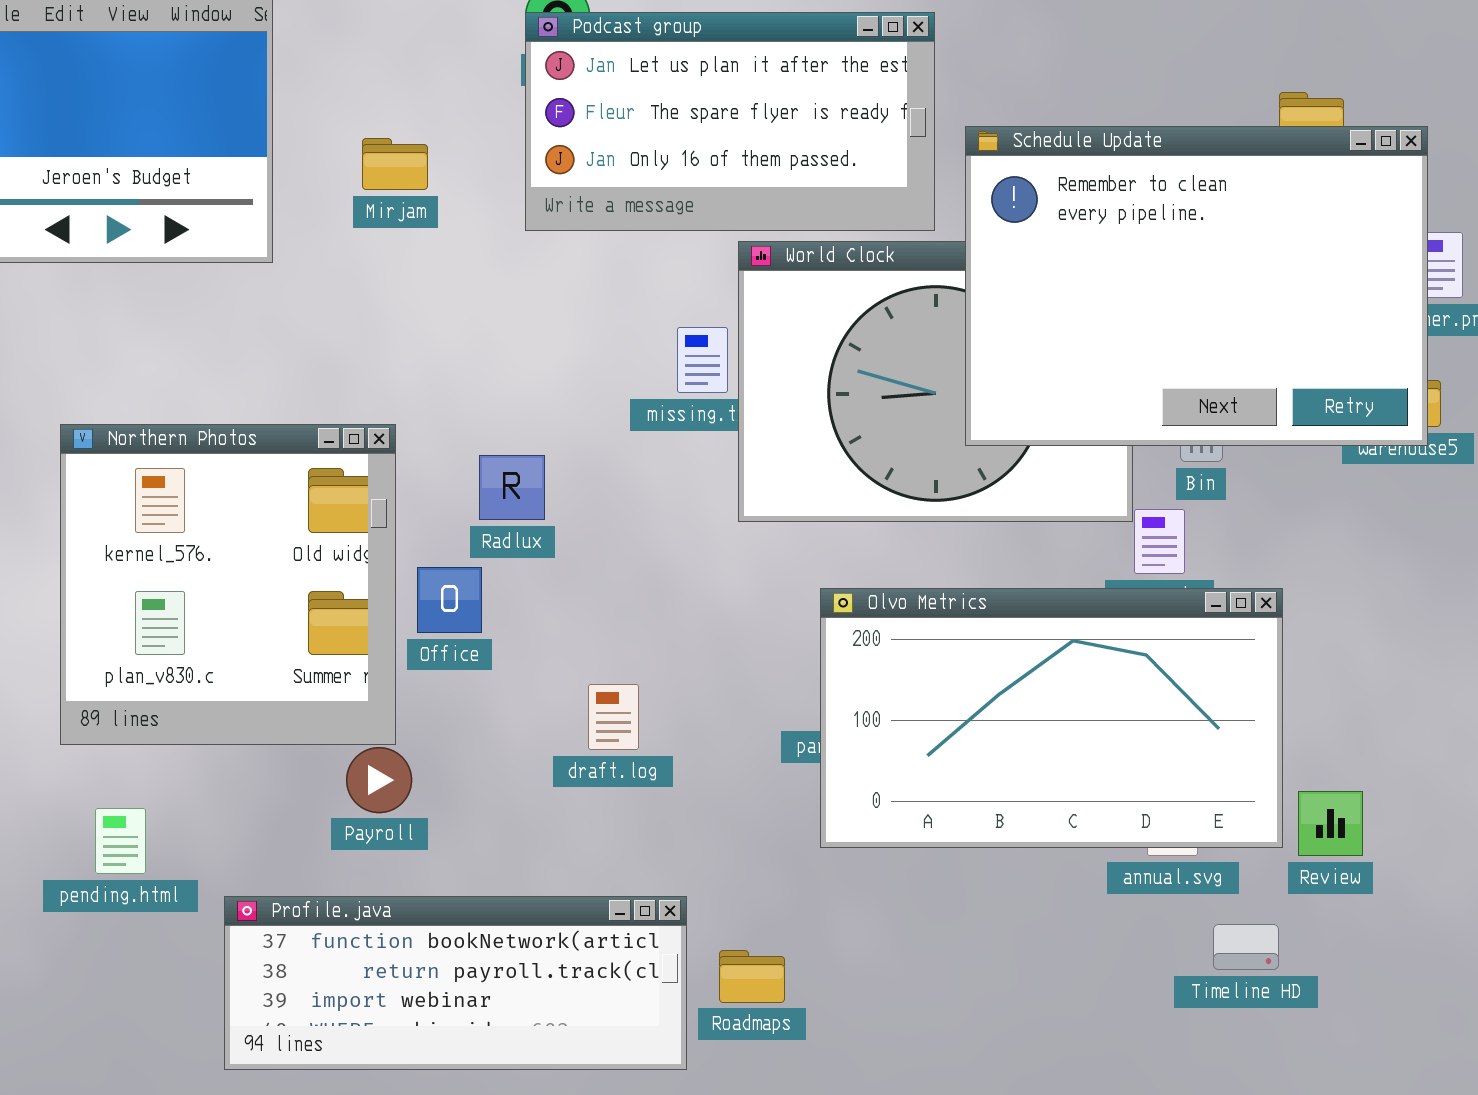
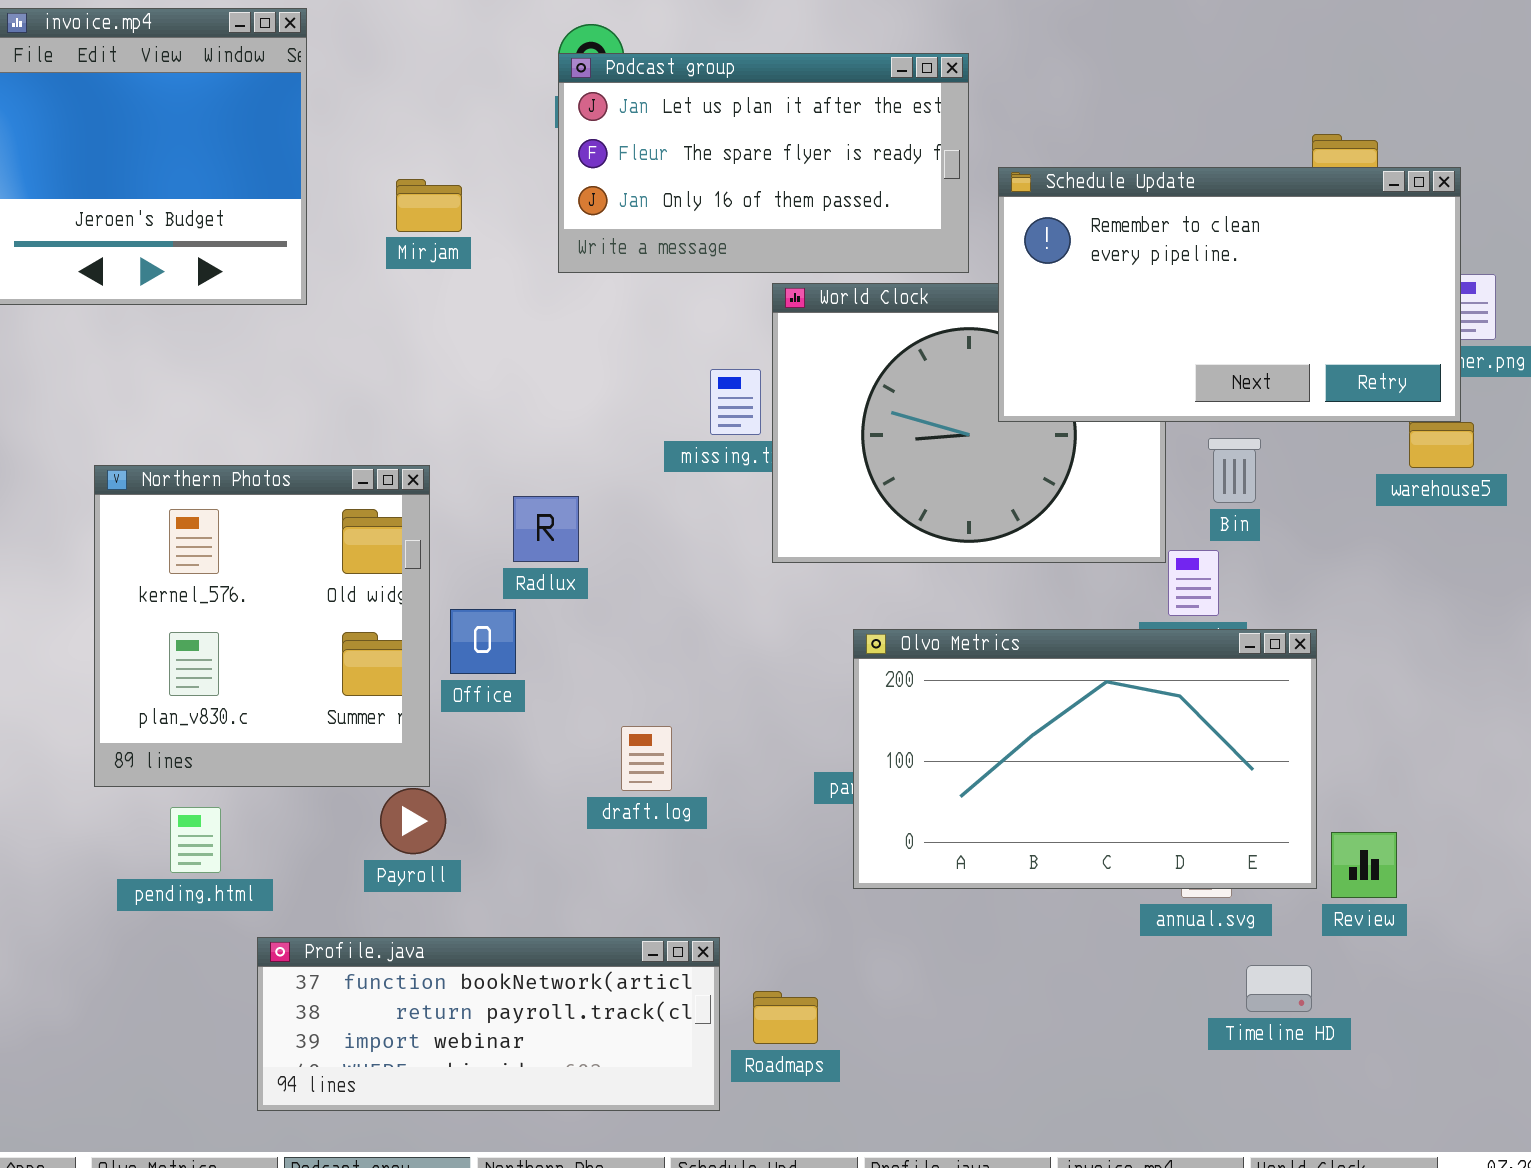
Schedule Update: [965,126,1428,446] -> [998,167,1461,422], resized
pending.html: [95,808,146,874] -> [170,807,221,873], moved

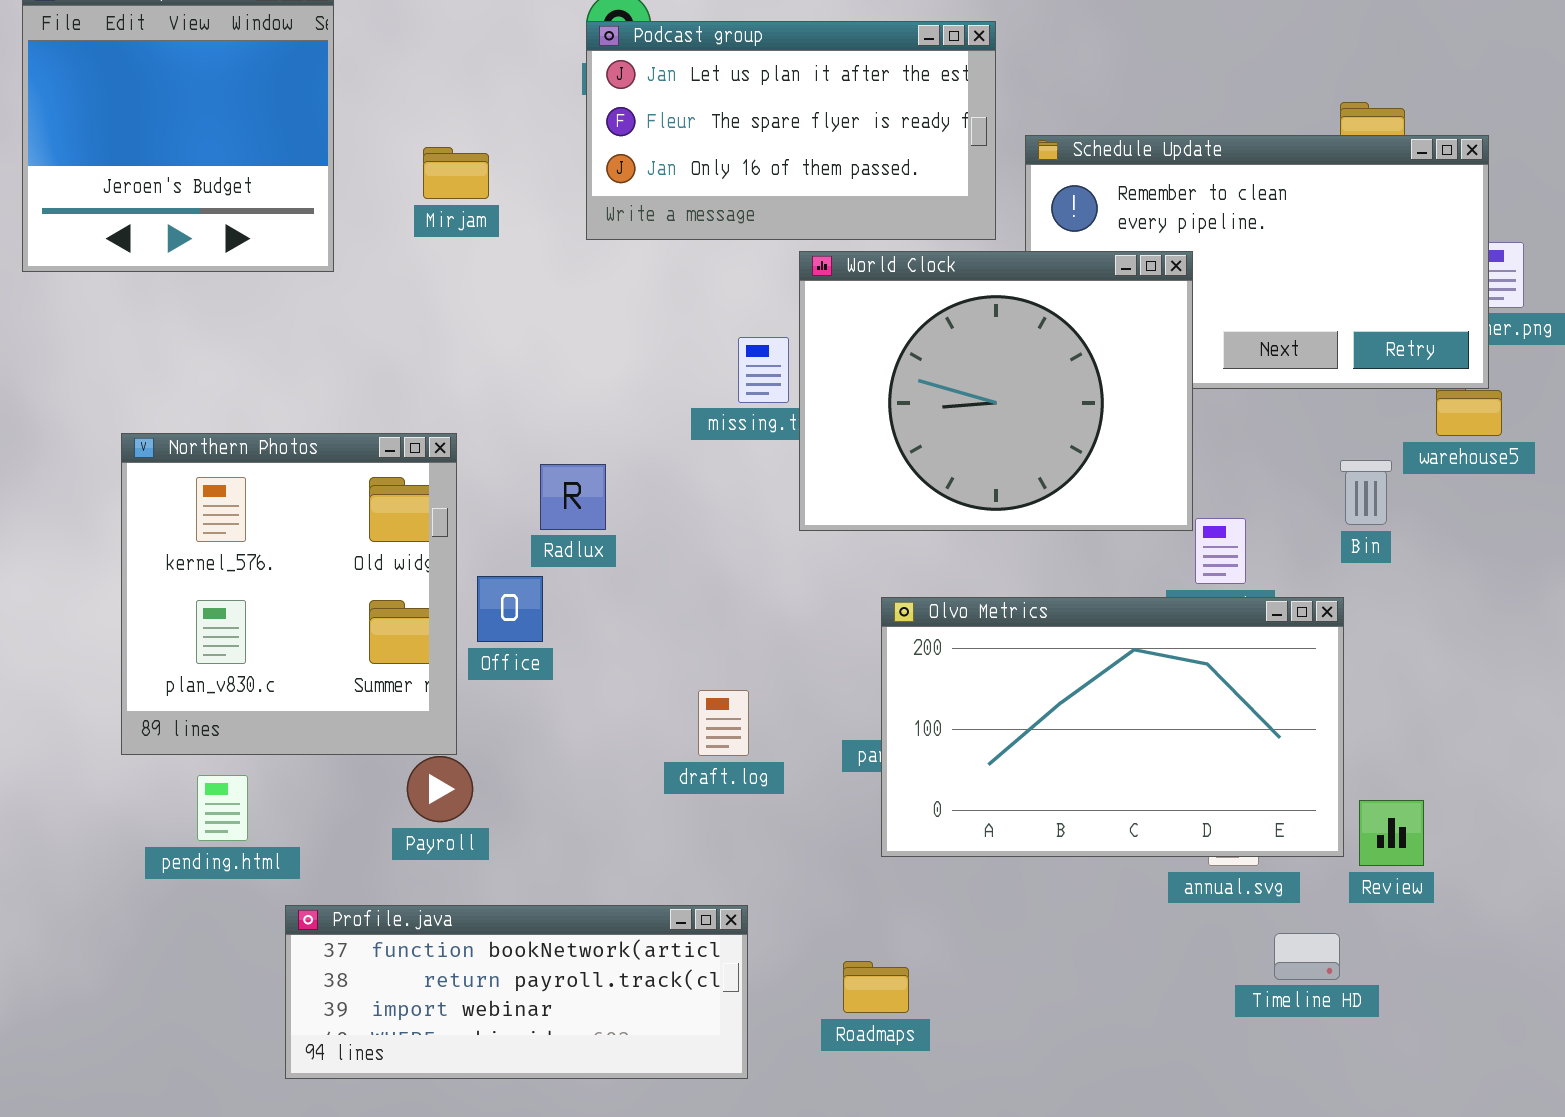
World Clock: [772,283,1166,563] -> [799,251,1193,531], raised
Bin: [1208,438,1261,503] -> [1340,460,1392,525], moved
draft.log: [621,726,672,791] -> [698,690,749,756], moved
Roadmaps: [753,991,818,1044] -> [843,961,909,1013], moved

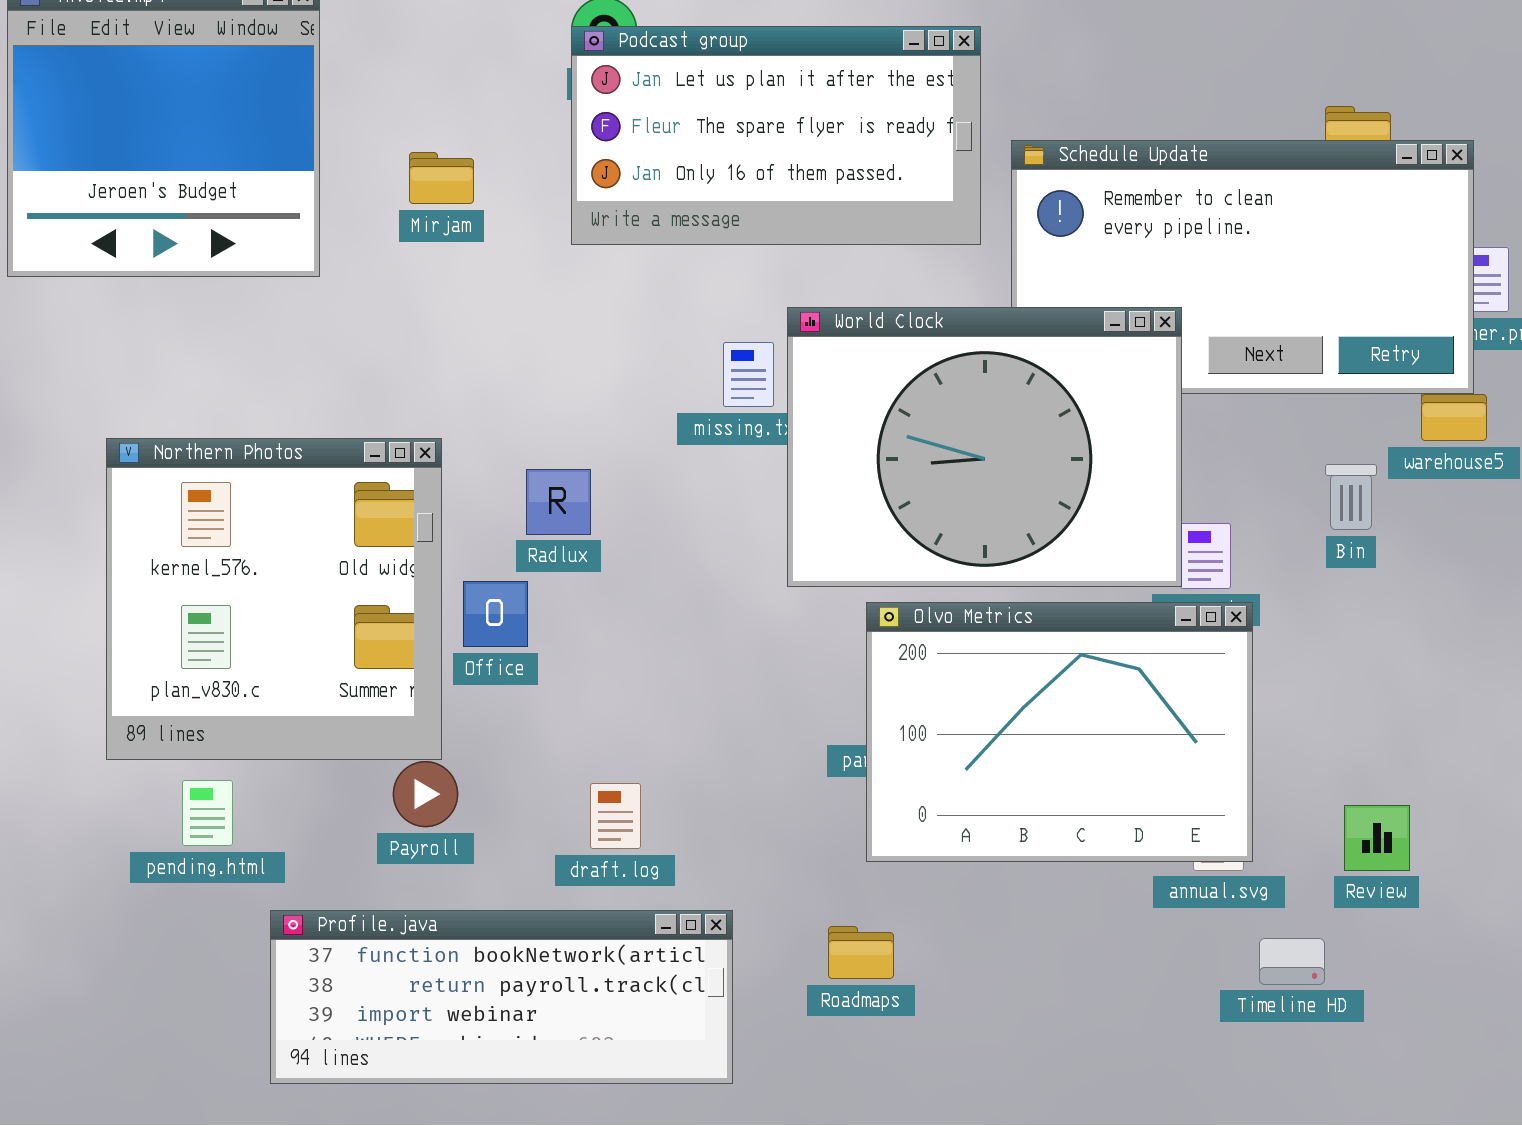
World Clock: [799,251,1193,531] -> [787,307,1182,587], moved
Olvo Metrics: [881,597,1344,857] -> [866,602,1253,862], resized
draft.log: [698,690,749,756] -> [590,783,641,849], moved
Roadmaps: [843,961,909,1013] -> [828,926,894,979], moved

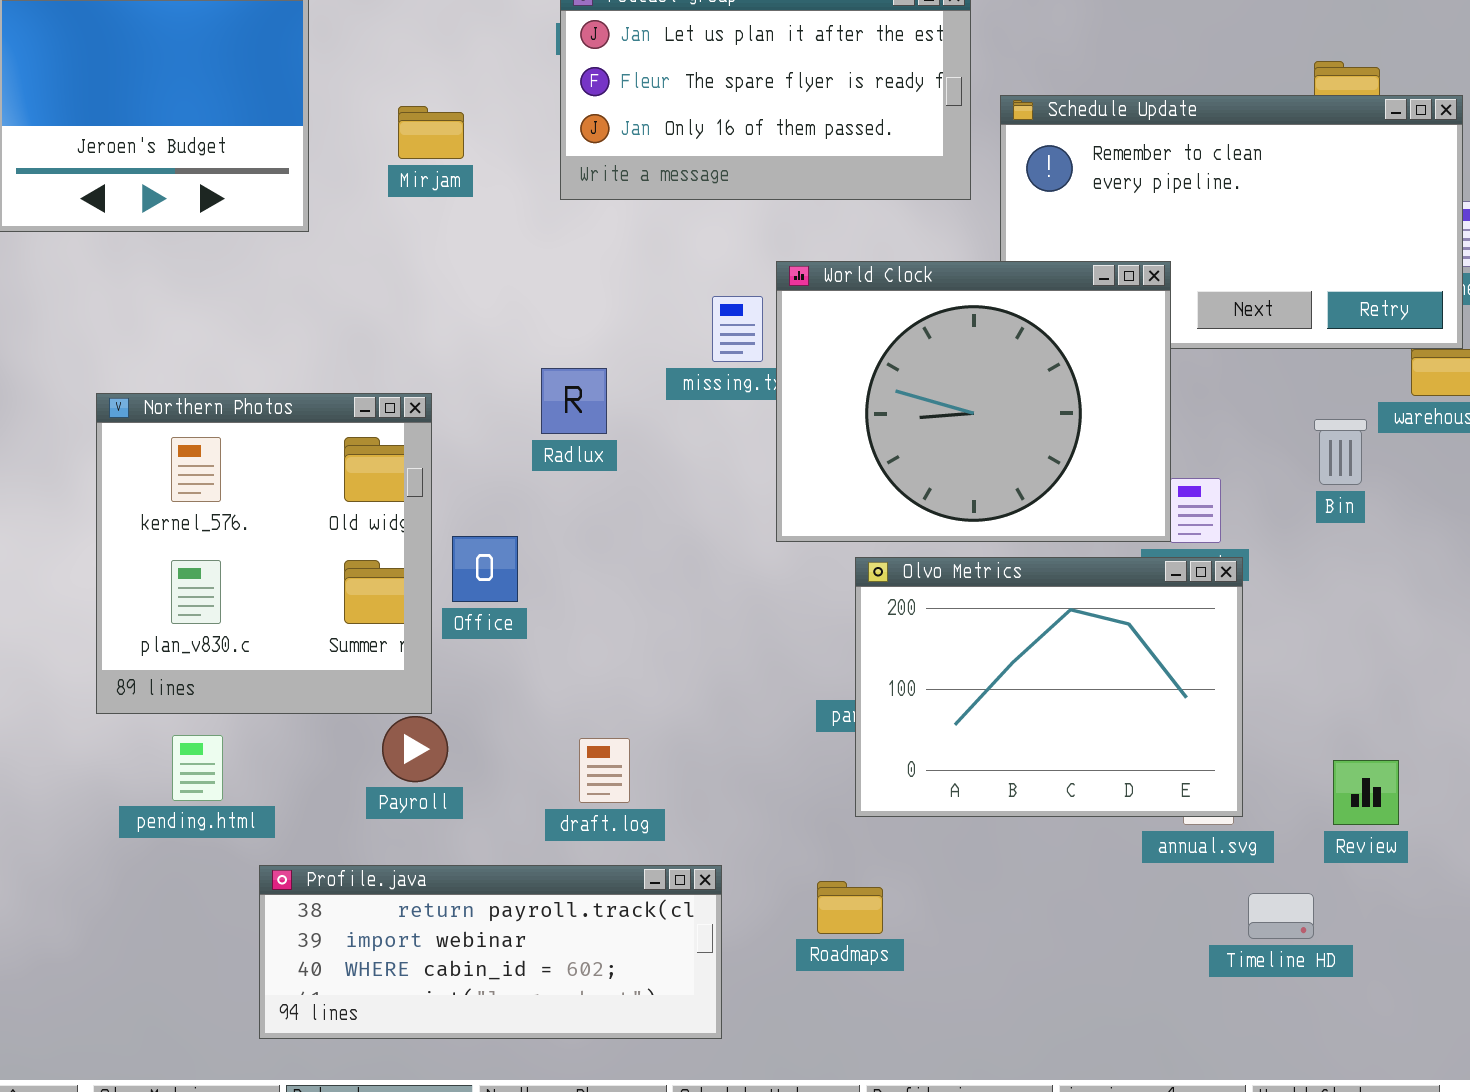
Radlux: [526,469,591,535] -> [541,368,607,434], moved
Profile.java: [270,910,733,1084] -> [259,865,722,1039], scrolled down 1 row

